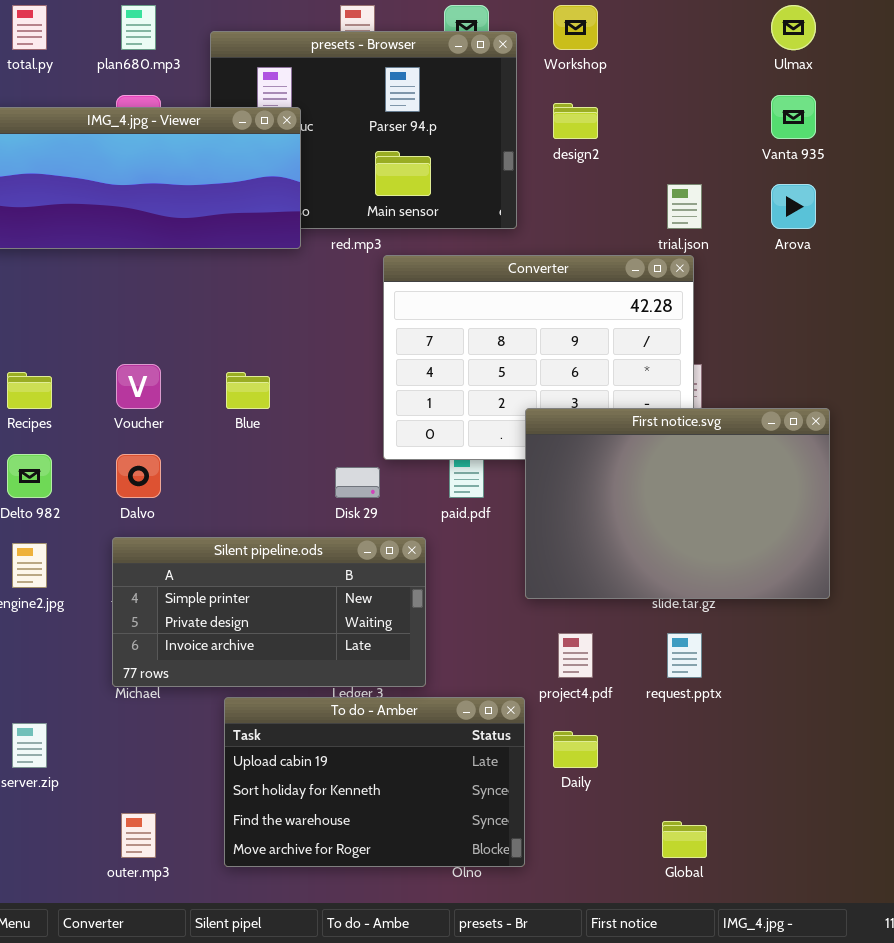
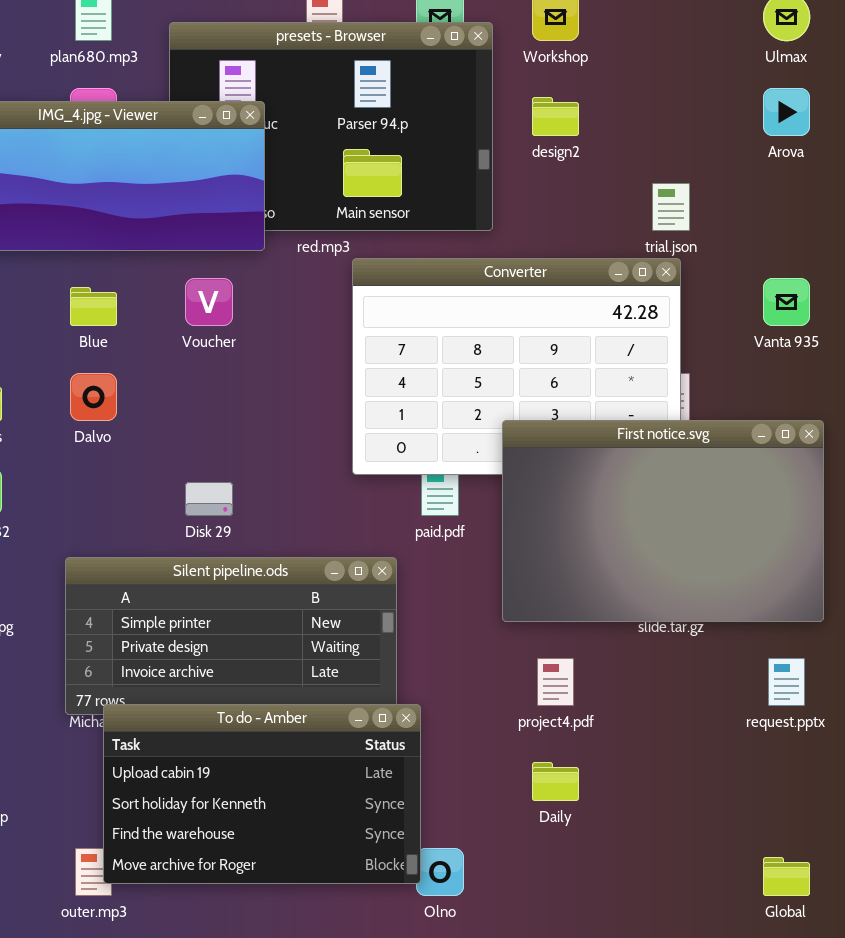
Vanta 935: [771,95,816,139] -> [763,278,810,326], moved
Arova: [771,184,816,229] -> [763,88,810,136], moved
Voucher: [116,364,161,409] -> [185,278,233,326], moved
Blue: [226,372,270,409] -> [70,287,117,326], moved
Dalvo: [116,454,161,498] -> [70,373,117,421], moved
Disk 29: [335,467,380,498] -> [185,482,233,516], moved
request.pptx: [667,633,702,678] -> [768,658,805,706], moved
To do - Amber: [224,697,525,867] -> [103,704,421,884], moved
Global: [662,821,707,858] -> [763,857,810,896], moved

